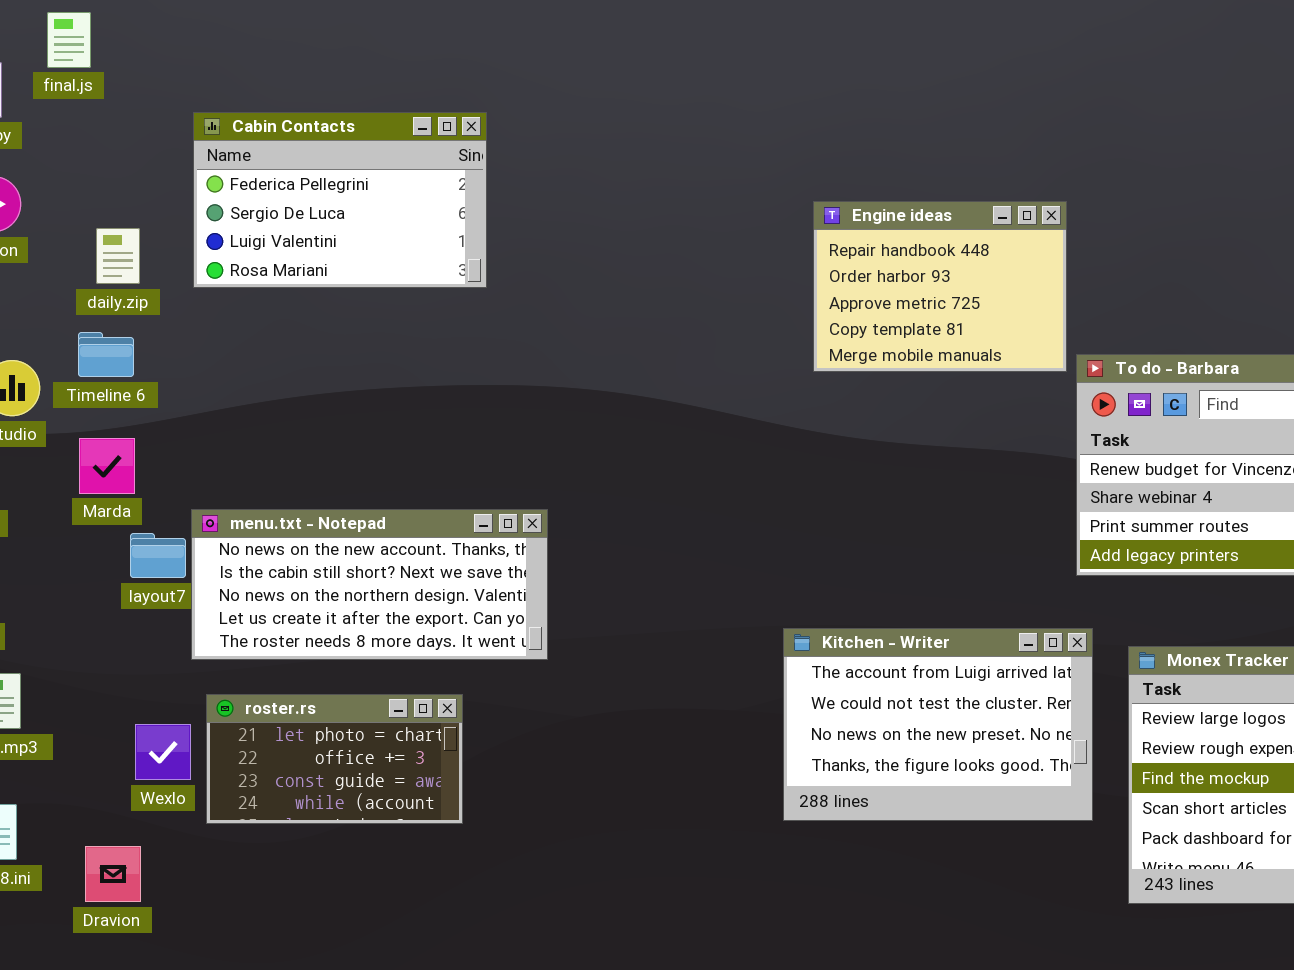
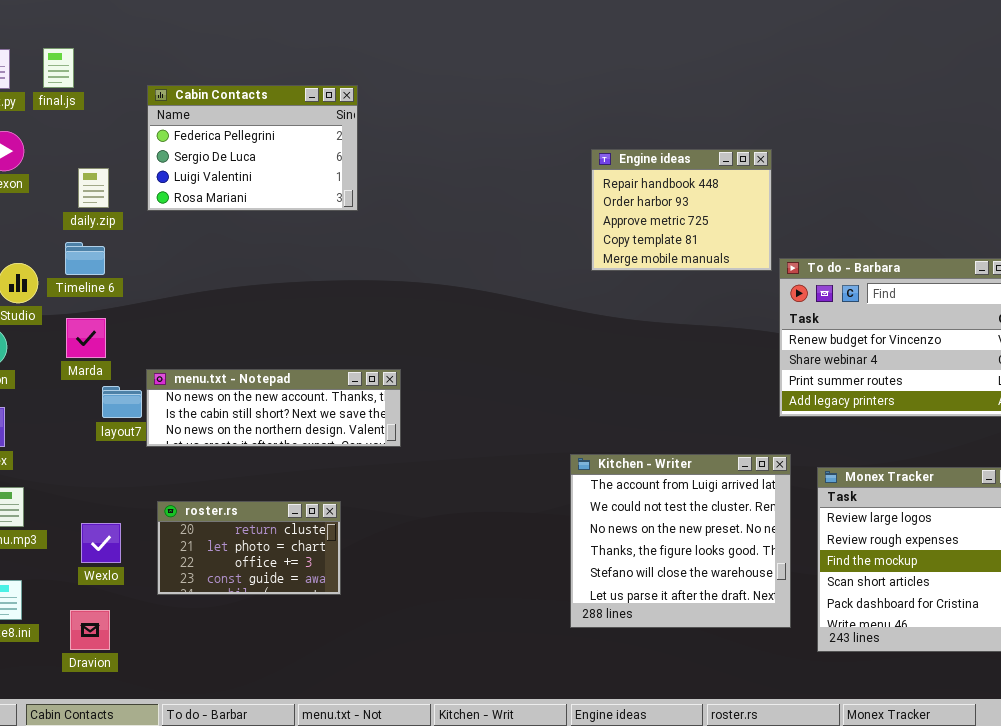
final.js: [47,12,91,68] -> [43,48,74,88], moved
menu.txt - Notepad: [191,509,548,660] -> [146,369,401,447], resized
Kitchen - Writer: [783,628,1093,821] -> [570,454,791,628], resized
roster.rs: [206,694,463,824] -> [157,501,341,595], scrolled up 1 row
Wexlo: [135,724,191,780] -> [81,523,121,563], moved

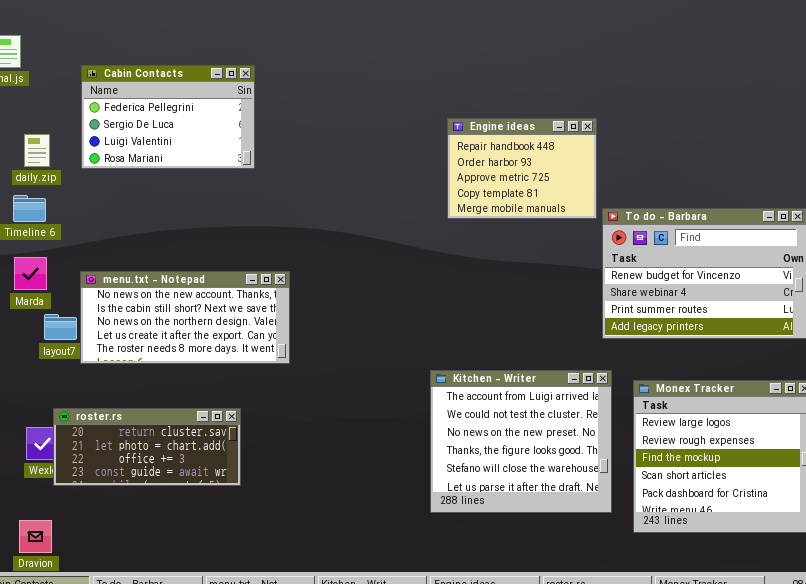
menu.txt - Notepad: [146,369,401,447] -> [80,271,290,364], resized
roster.rs: [157,501,341,595] -> [53,408,241,486], resized
Dravion: [70,610,110,650] -> [19,520,52,553], moved

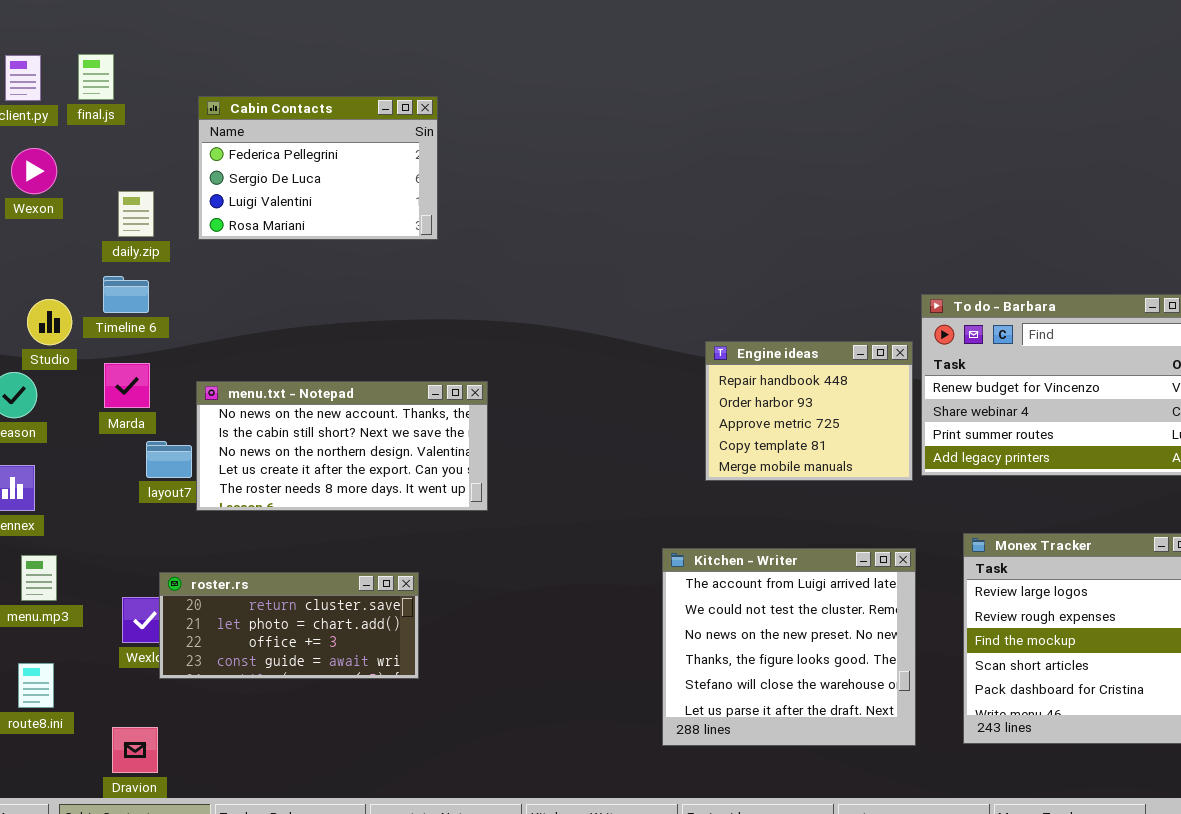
Engine ideas: [447,118,597,219] -> [705,341,913,481], moved
Kitchen - Writer: [430,370,612,513] -> [662,548,916,746], moved

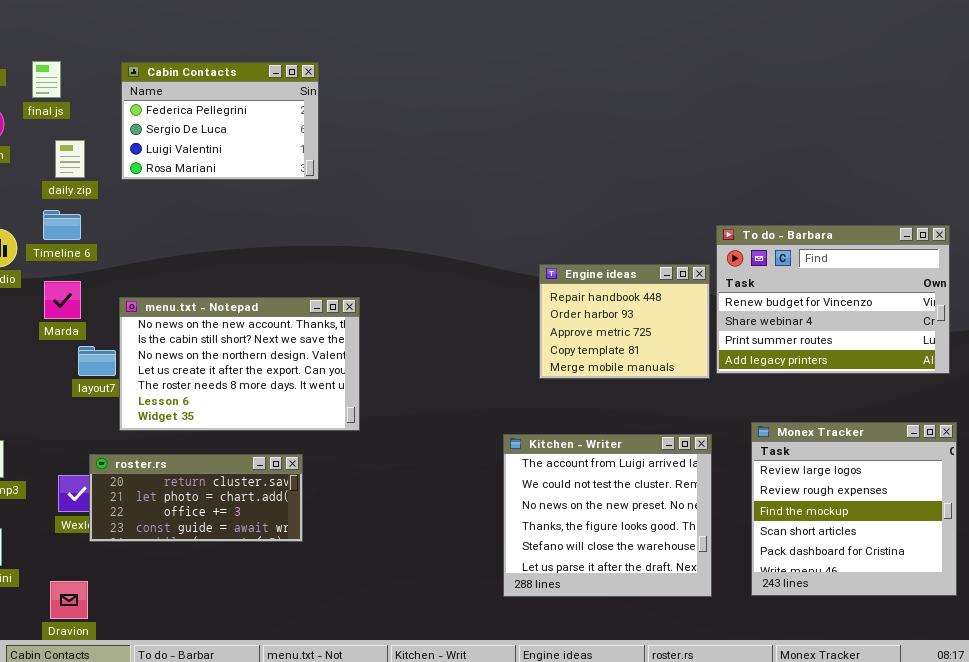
final.js: [78,54,114,100] -> [32,61,61,98], moved
menu.txt - Notepad: [196,381,488,511] -> [119,297,360,431], resized

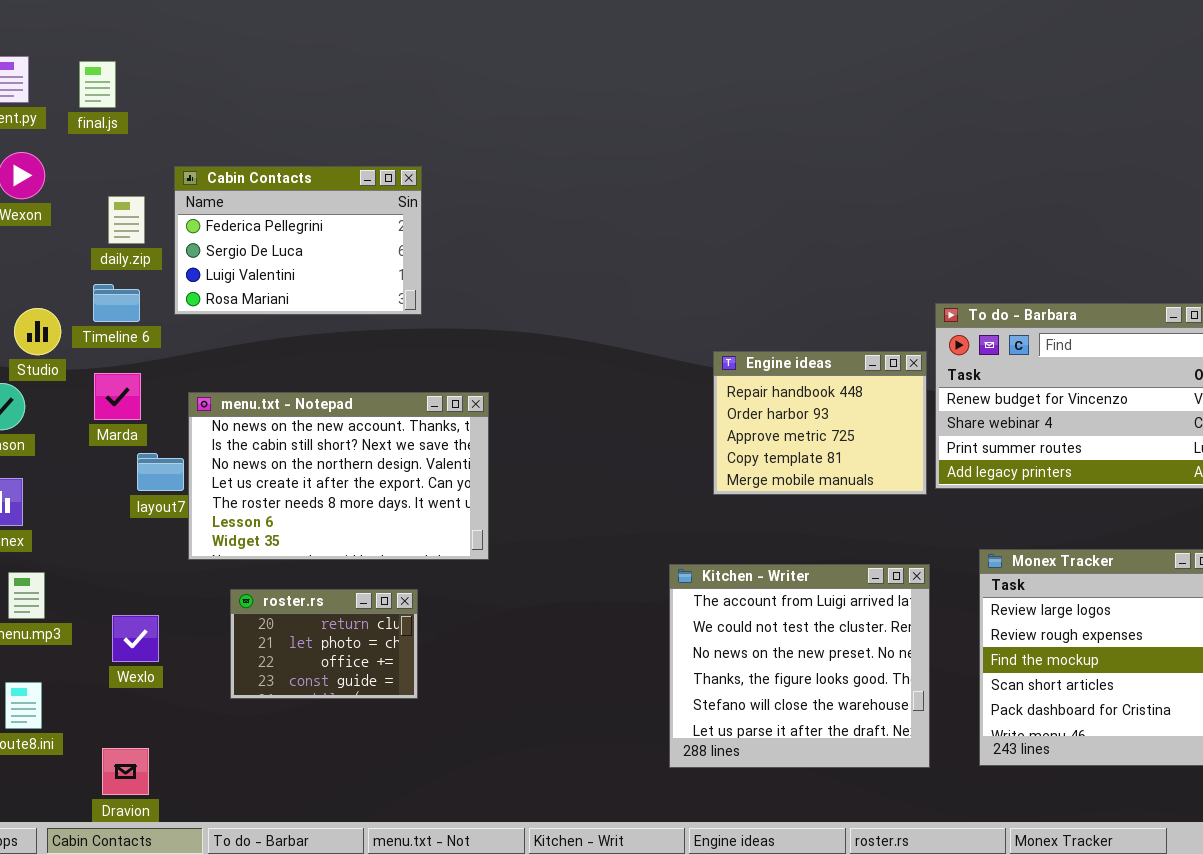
final.js: [32,61,61,98] -> [79,61,116,108], moved
Cabin Contacts: [121,62,319,180] -> [174,166,422,315], moved
roster.rs: [89,454,303,542] -> [230,589,418,699], resized

